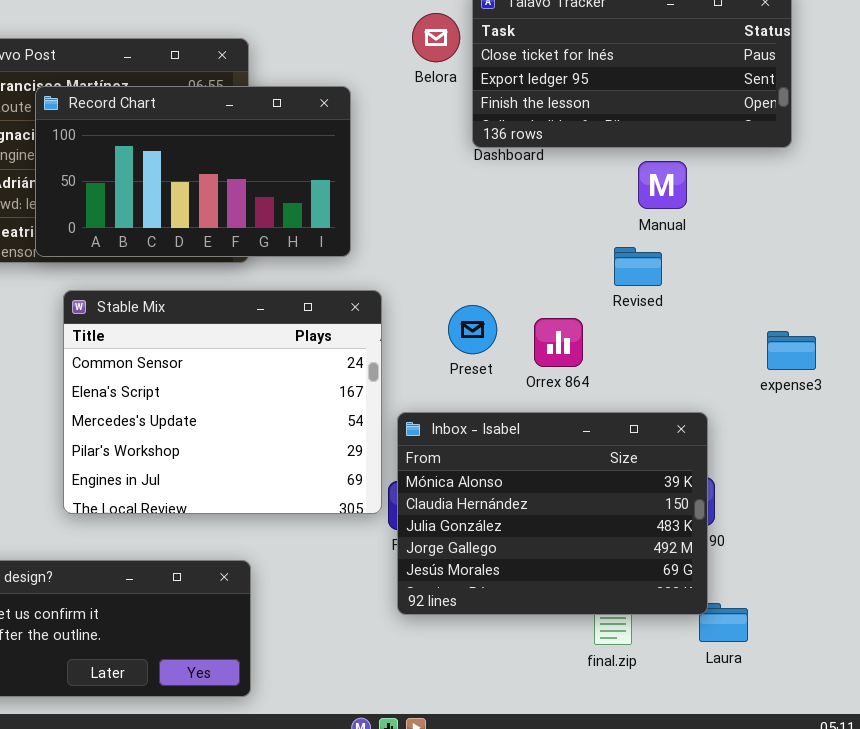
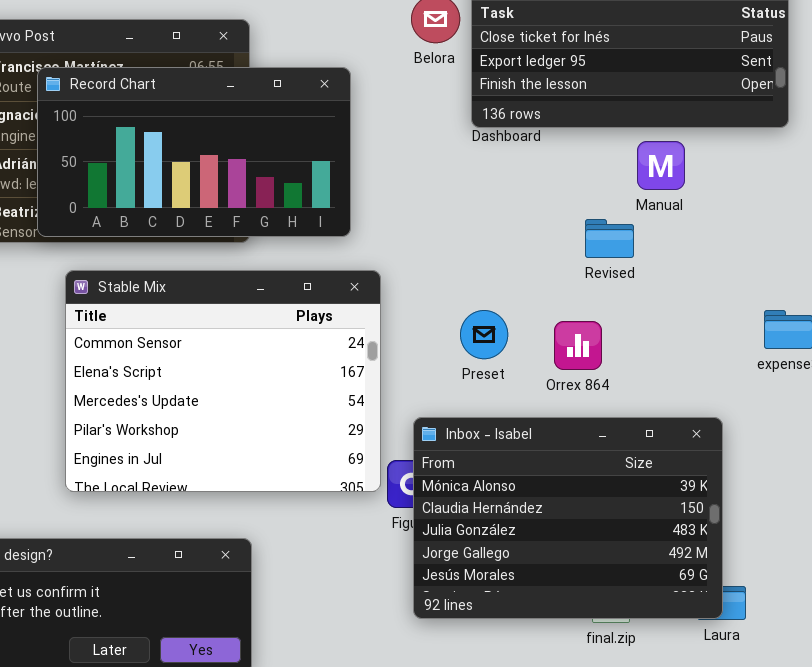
Revised: [614,247,662,286] -> [585,219,634,258], moved
Preset: [448,305,497,354] -> [460,310,508,359], moved
Orrex 864: [534,318,583,367] -> [554,321,602,370], moved
Inbox - Isabel: [397,412,708,615] -> [413,417,723,619], moved

